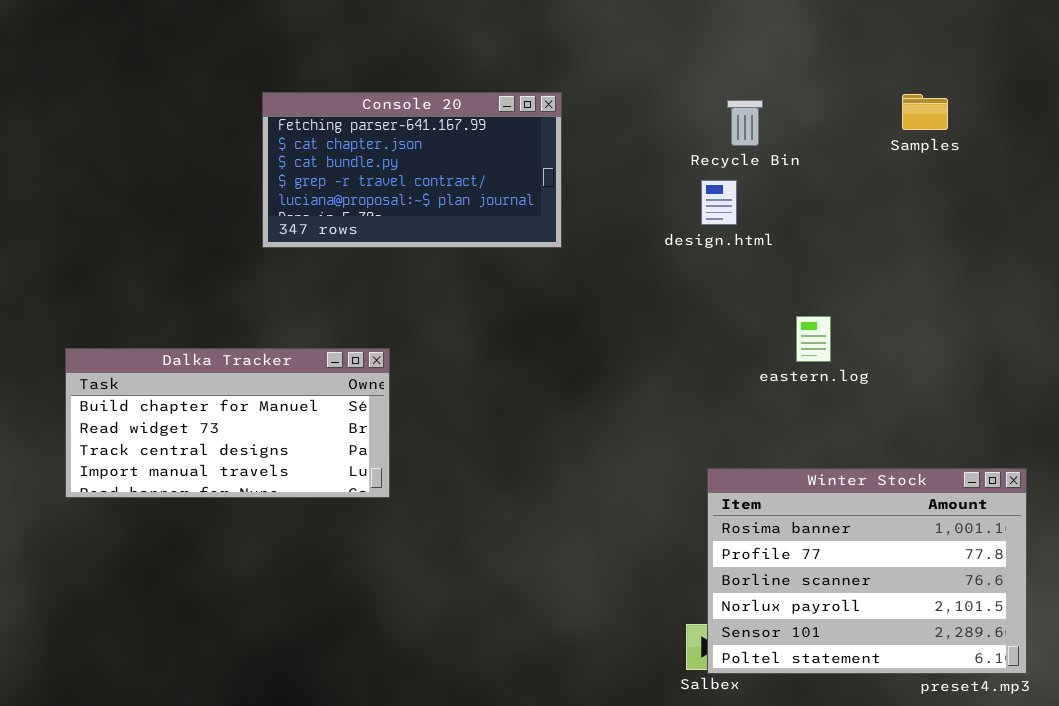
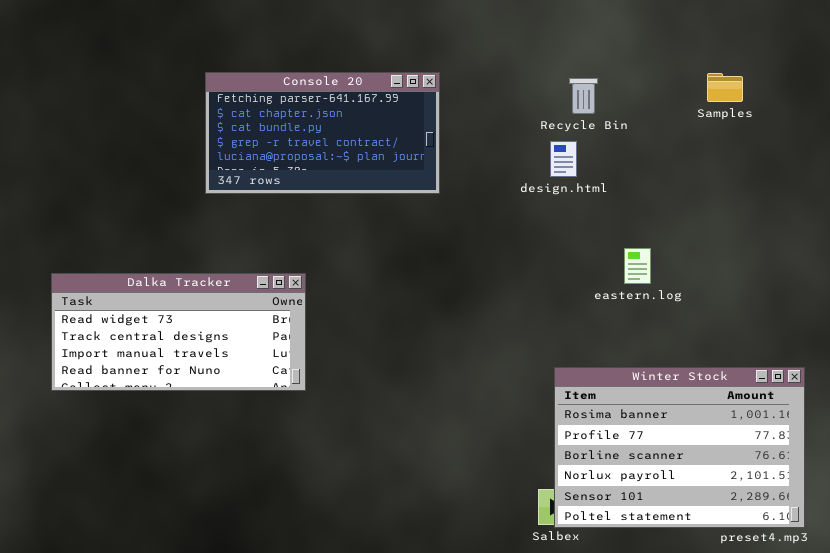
Dalka Tracker: [65,348,390,498] -> [51,273,306,391], scrolled down 1 row

